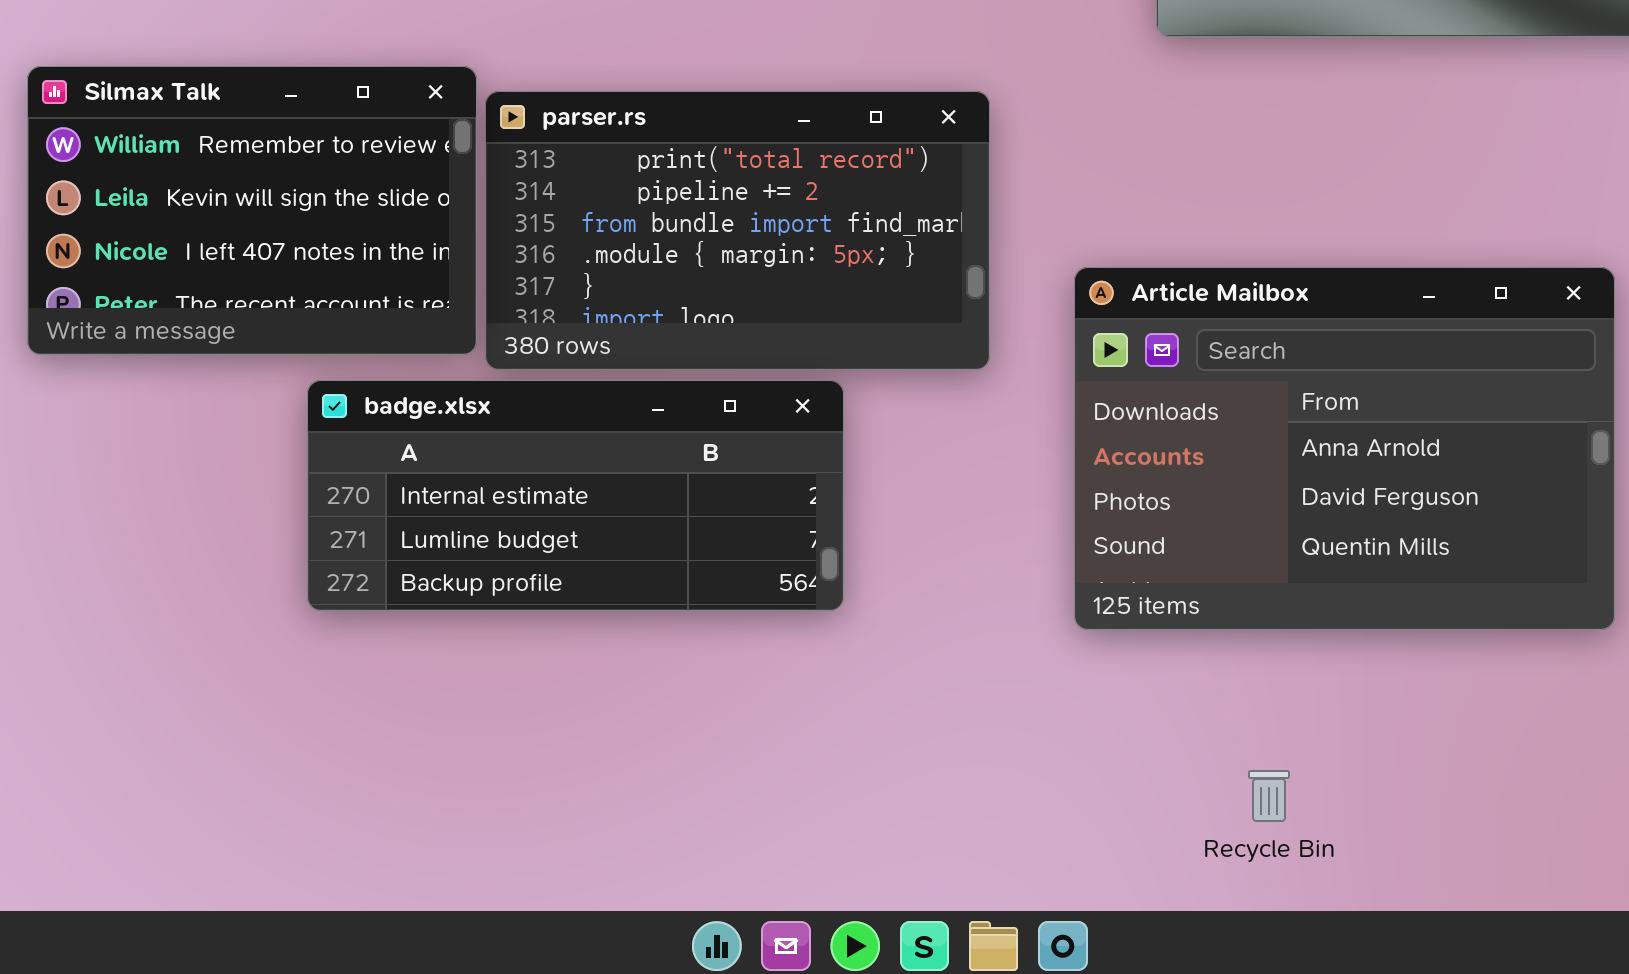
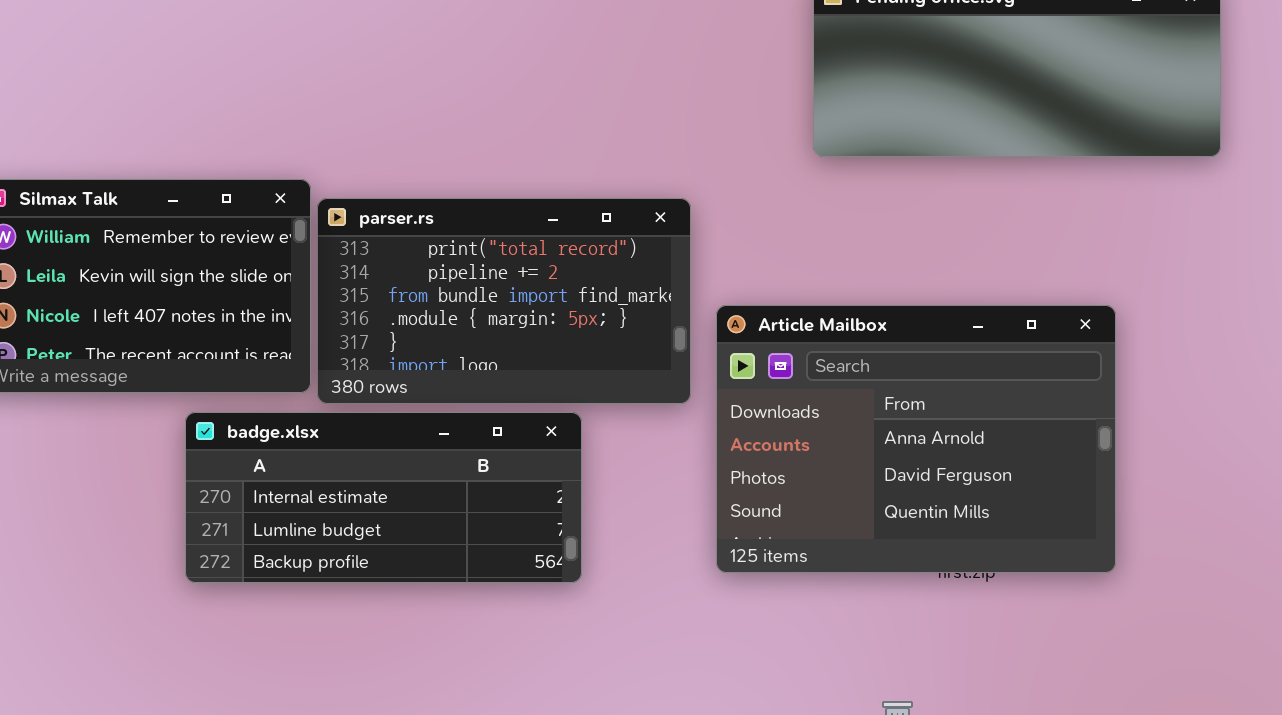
Article Mailbox: [1074,267,1615,630] -> [716,305,1116,573], moved

